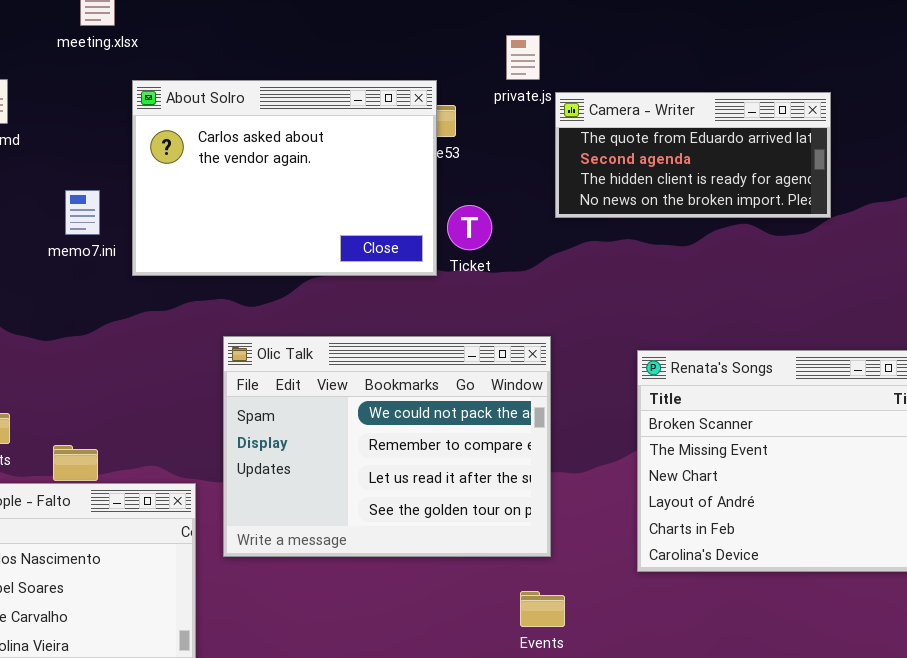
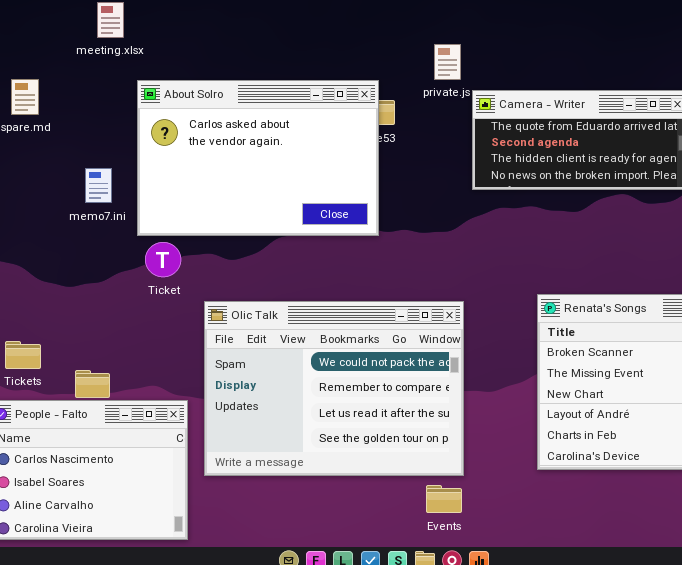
Ticket: [447,205,492,250] -> [145,242,181,277], moved
Olic Talk: [223,336,551,557] -> [204,301,464,476], moved
Events: [520,591,565,627] -> [426,485,462,513], moved

